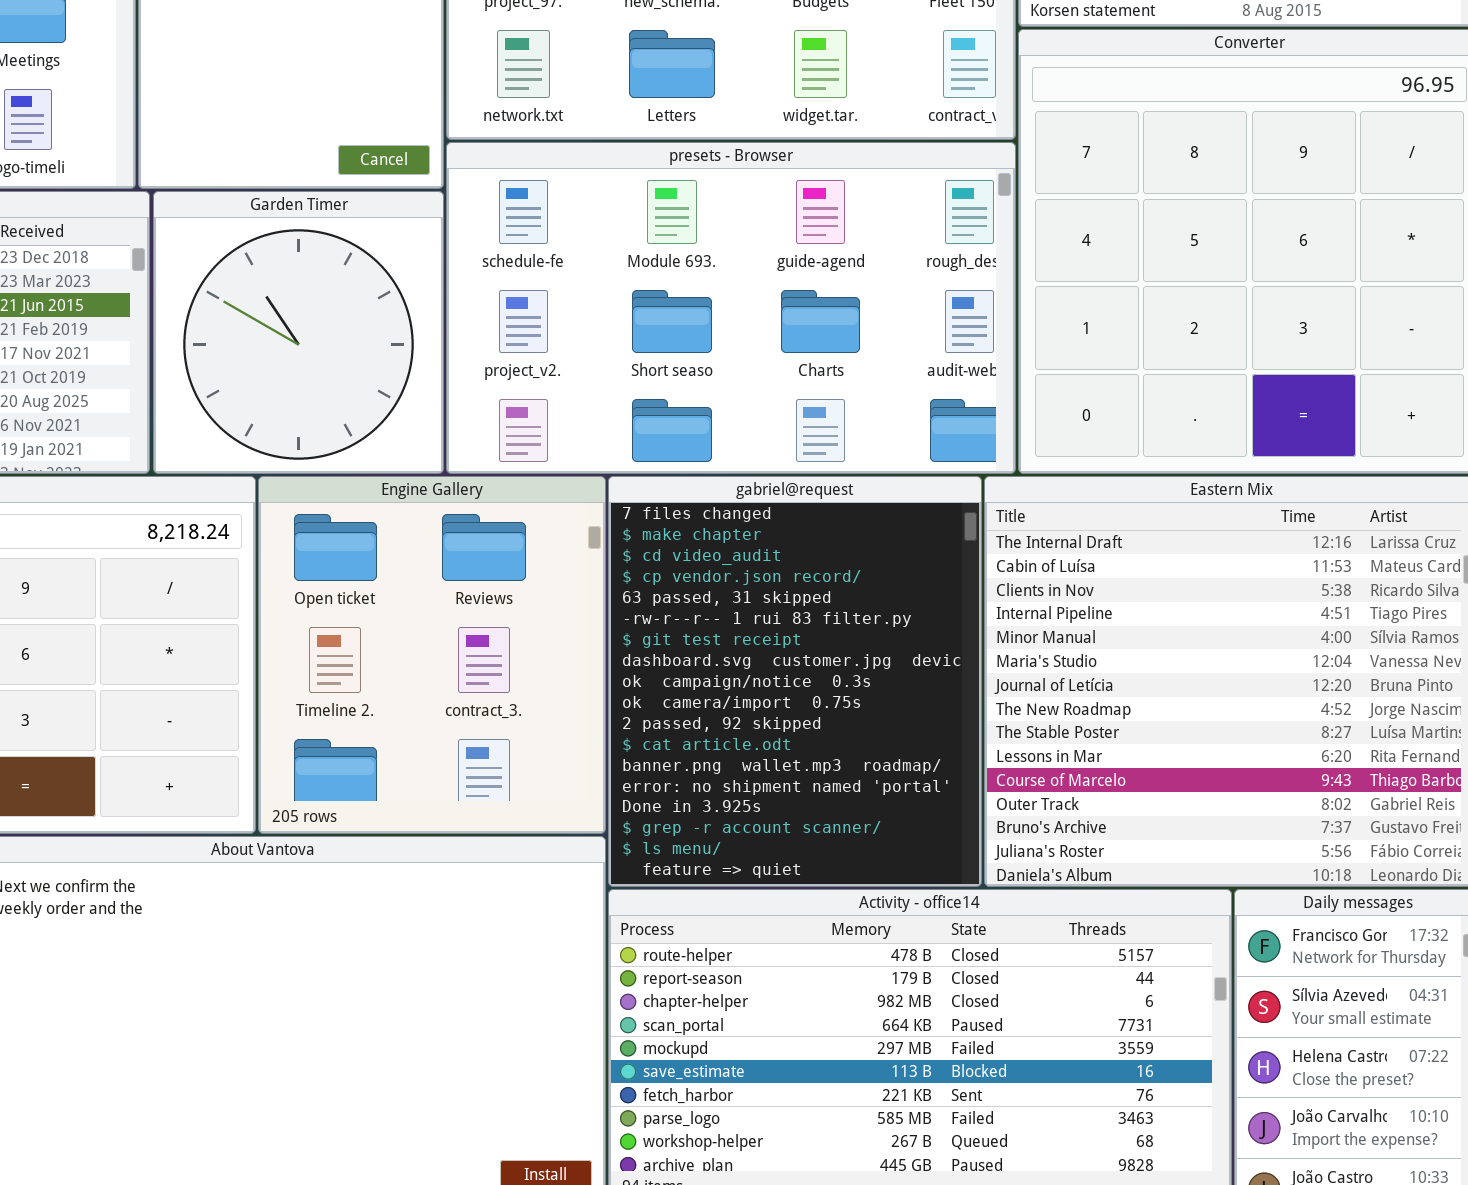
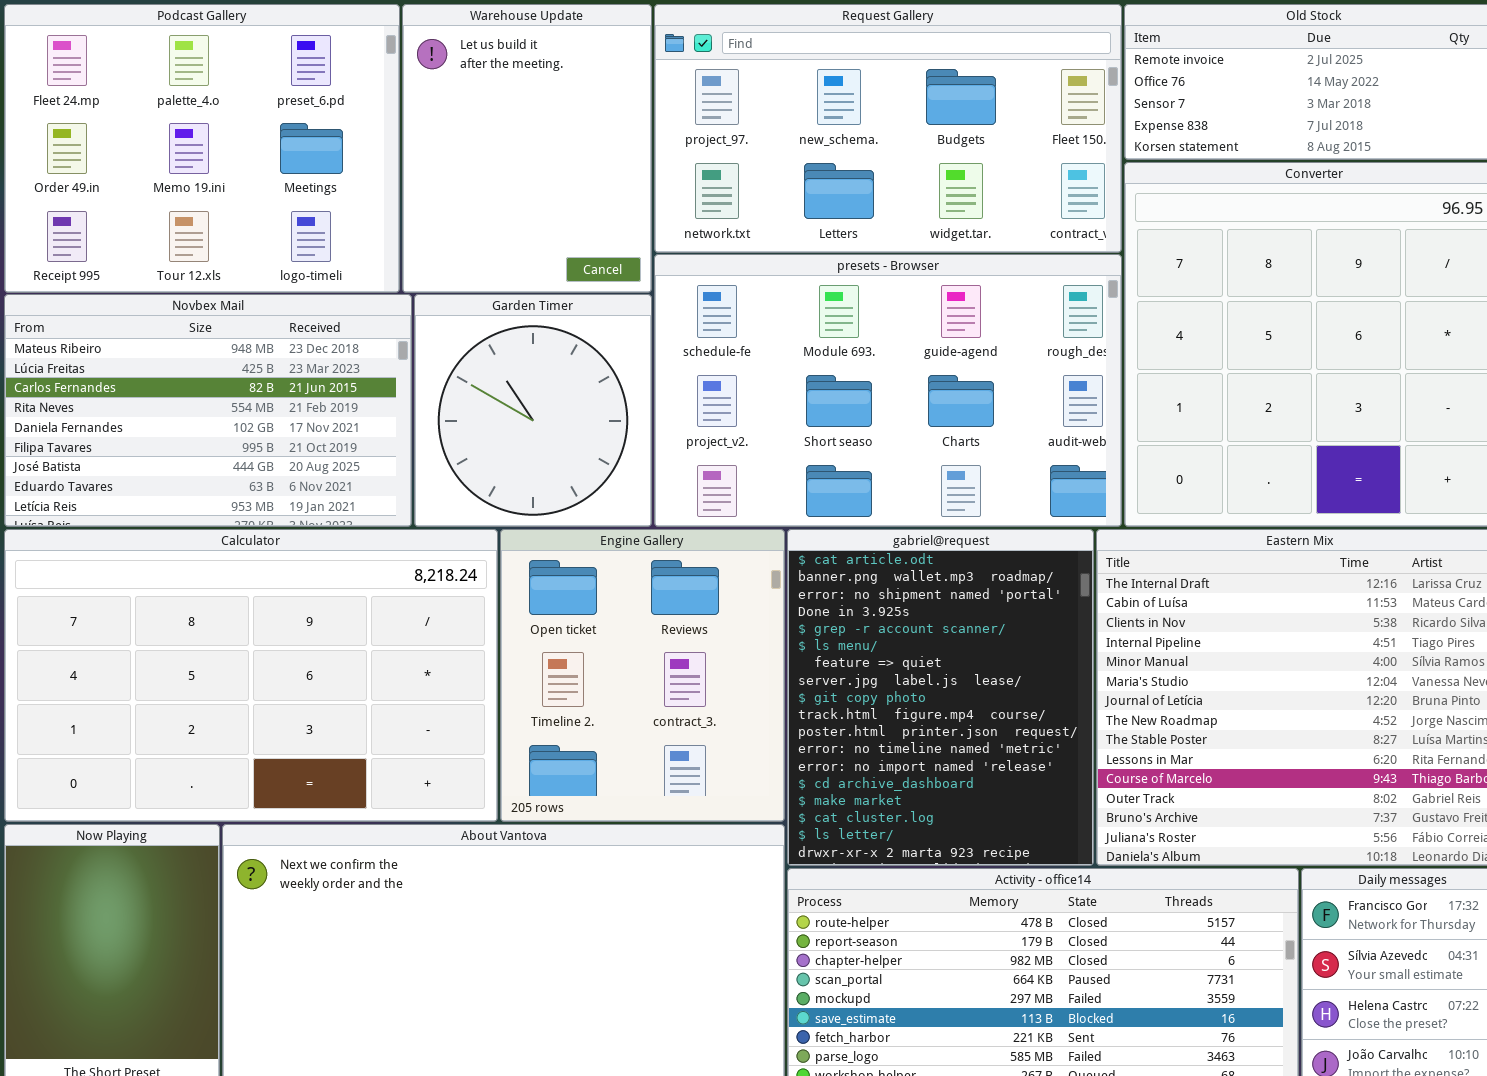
gabriel@request: [608,476,982,887] -> [787,529,1094,866], scrolled down 11 rows

